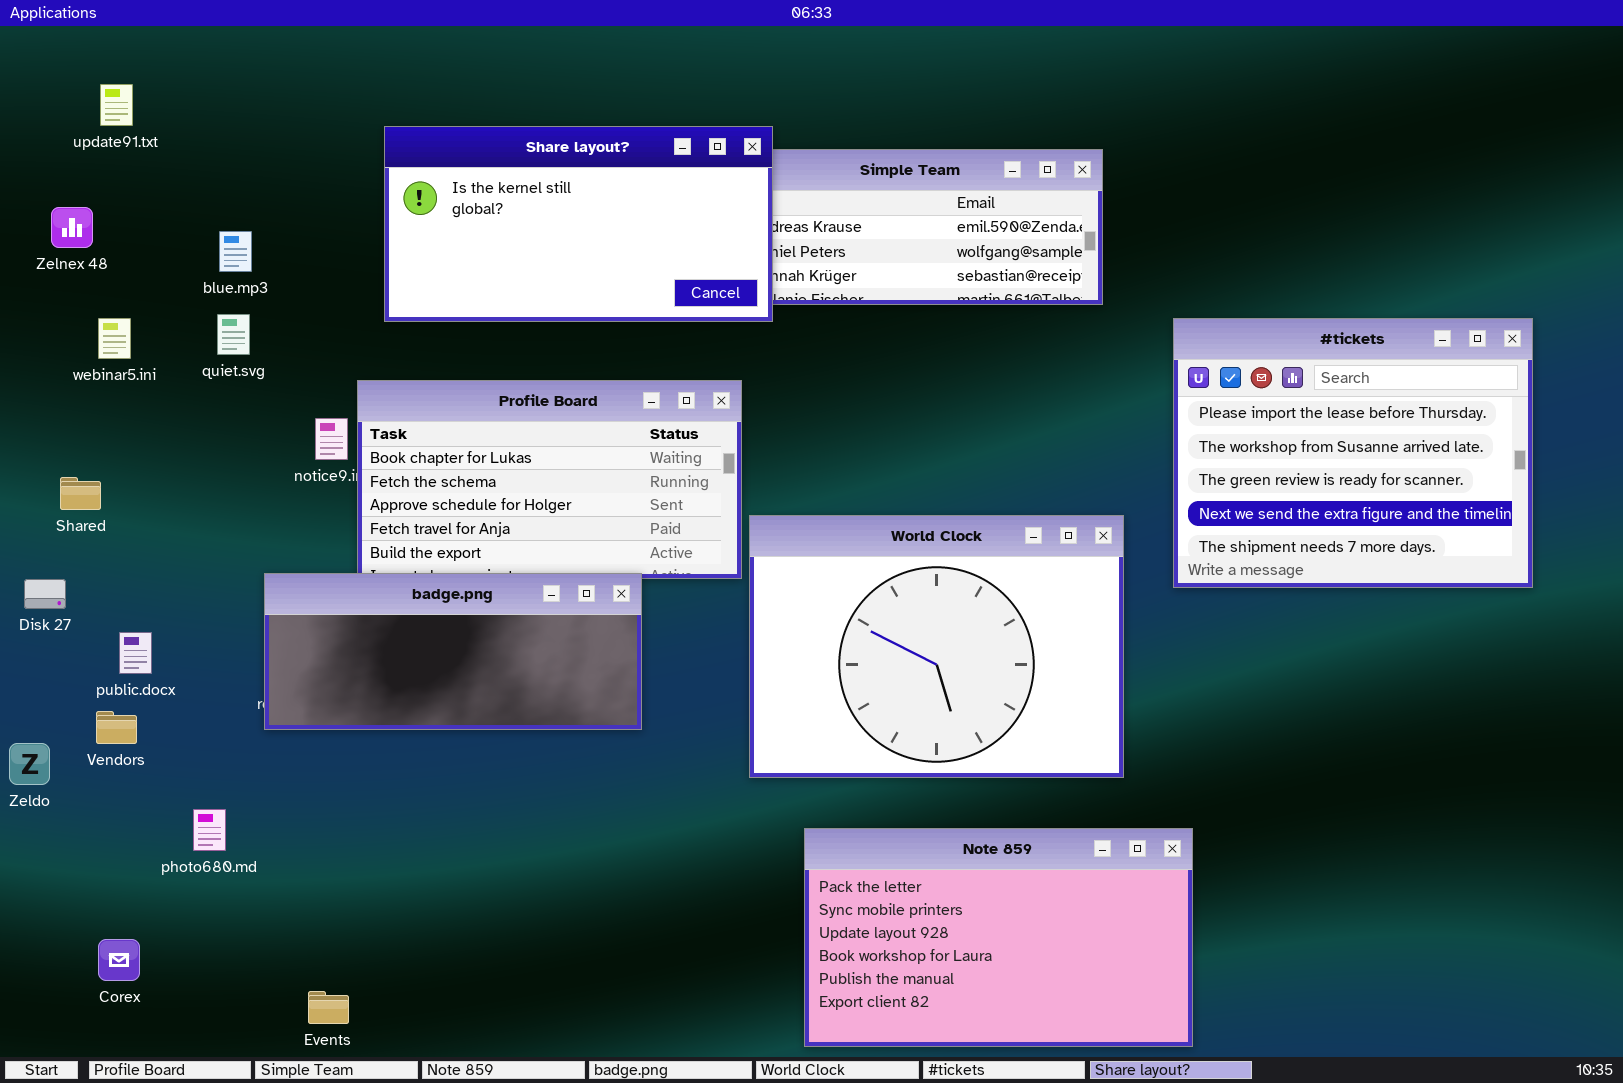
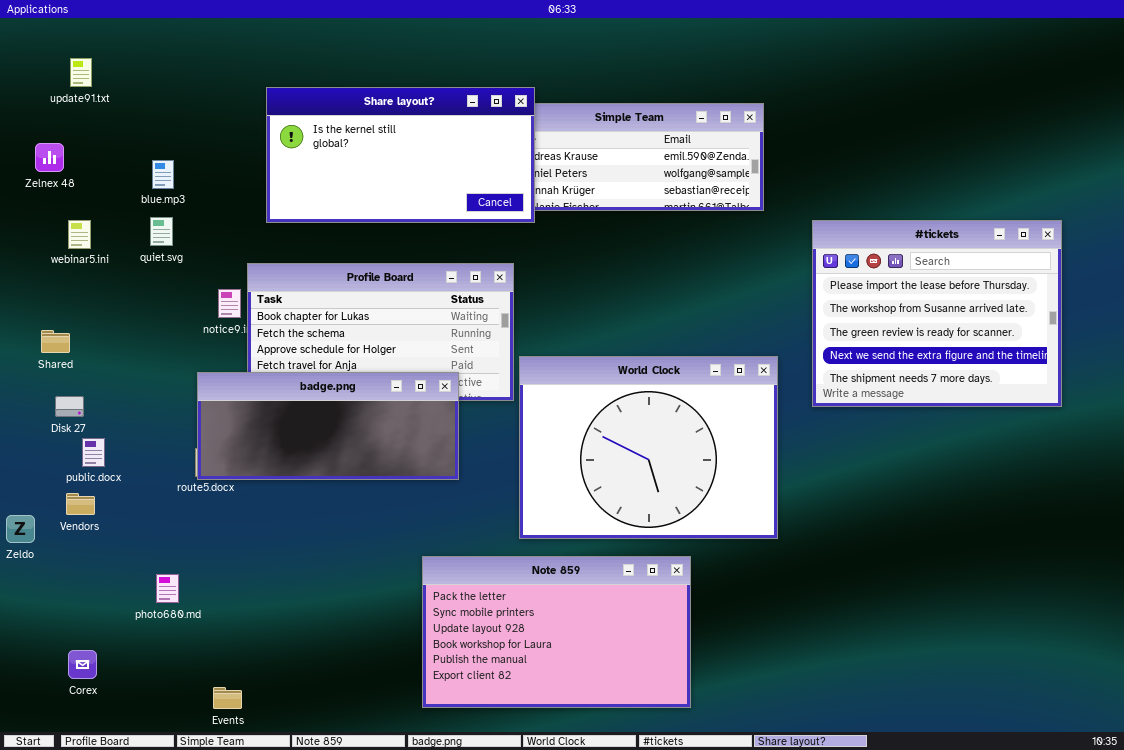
badge.png: [264,573,642,730] -> [197,372,459,480], moved
Disk 27: [24,579,66,609] -> [55,396,84,417], moved
photo680.md: [193,809,226,851] -> [156,574,179,603], moved
Note 859: [804,828,1193,1047] -> [422,556,691,708], moved

